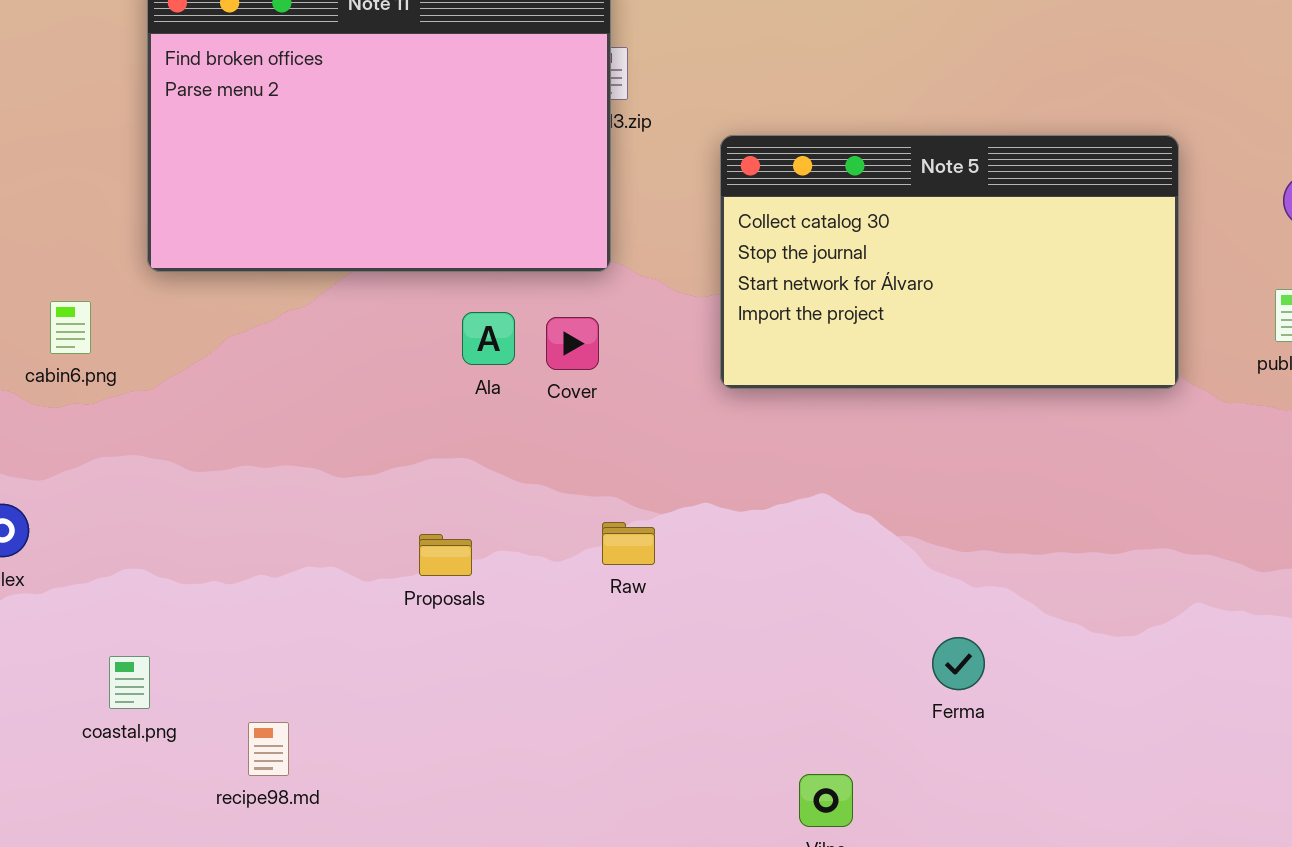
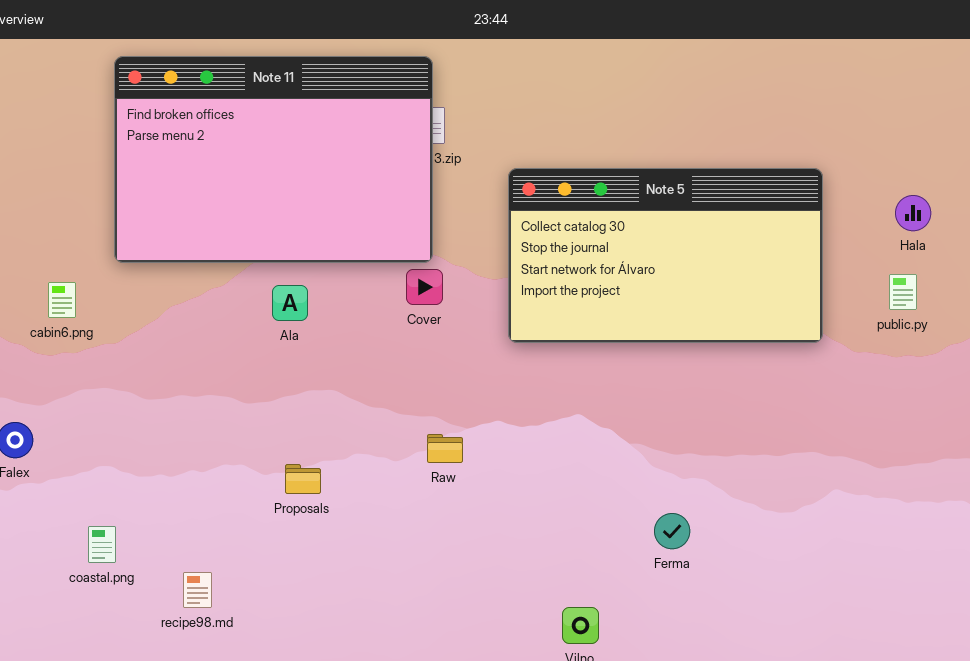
Ala: [462,312,515,365] -> [272,285,308,321], moved
Cover: [546,317,599,370] -> [406,269,443,305], moved
Proposals: [419,534,472,576] -> [285,464,321,494], moved

